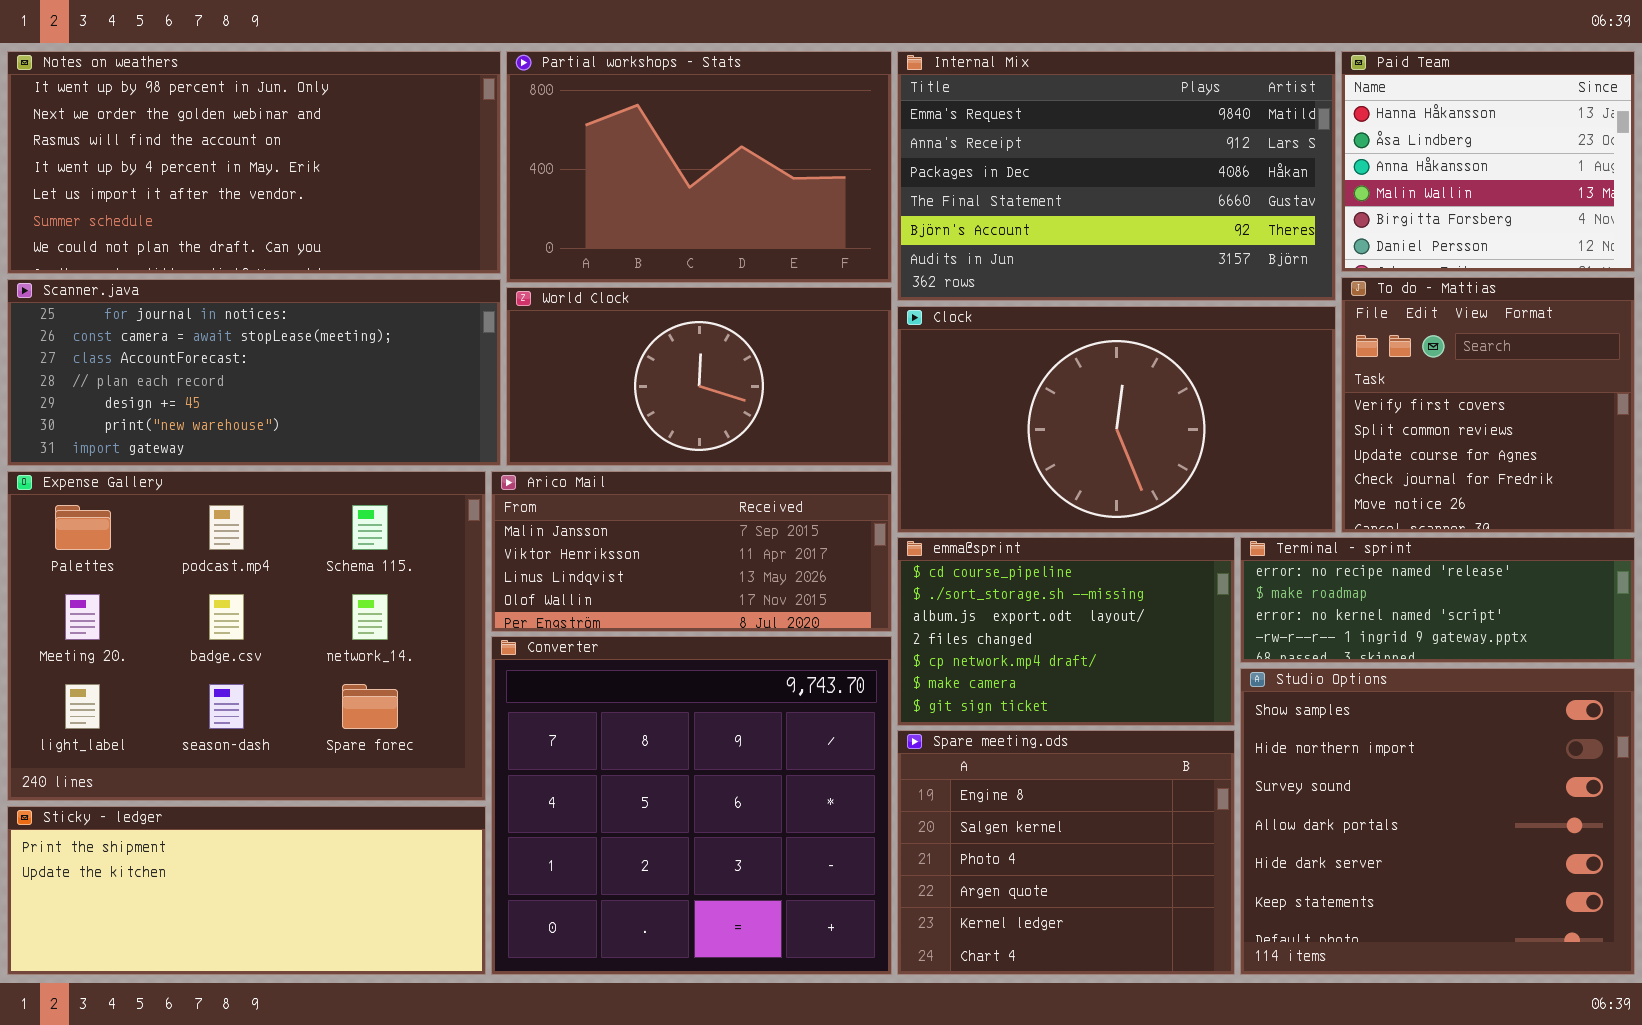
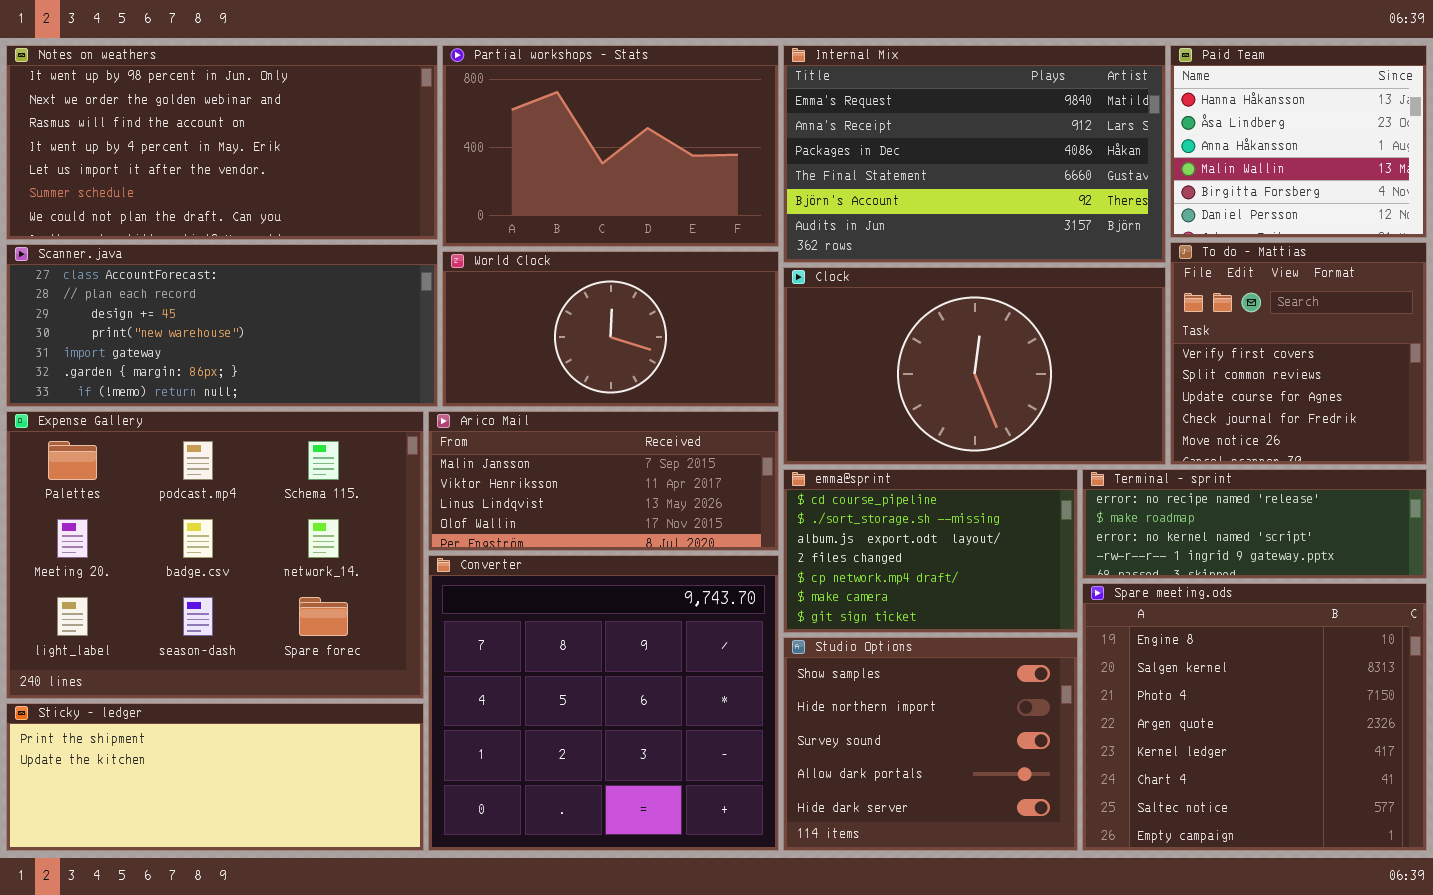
Scanner.java: [7,279,501,466] -> [6,244,438,407], scrolled down 2 rows
Studio Options: [1240,668,1635,975] -> [783,637,1078,851], moved, resized
Spare meeting.ods: [897,730,1235,975] -> [1082,583,1427,851], moved, resized

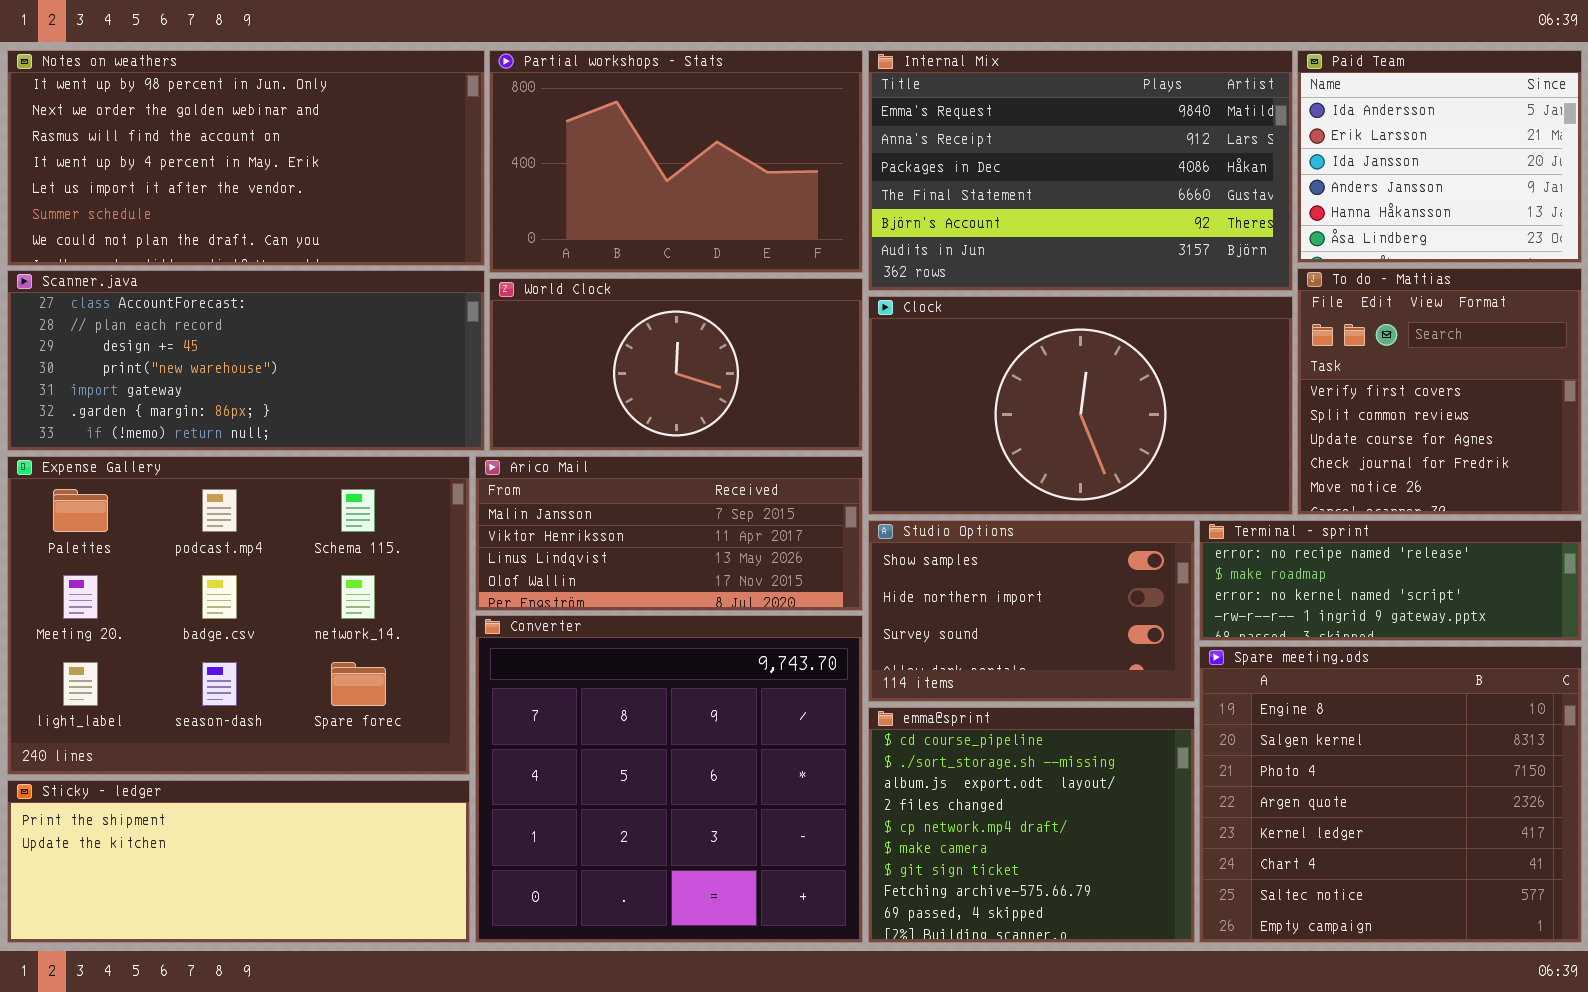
Paid Team: [1170,45,1427,238] -> [1297,50,1582,263], scrolled up 4 rows
emma@sprint: [783,469,1078,633] -> [868,707,1195,943], moved, resized
Studio Options: [783,637,1078,851] -> [868,520,1195,702], moved, resized

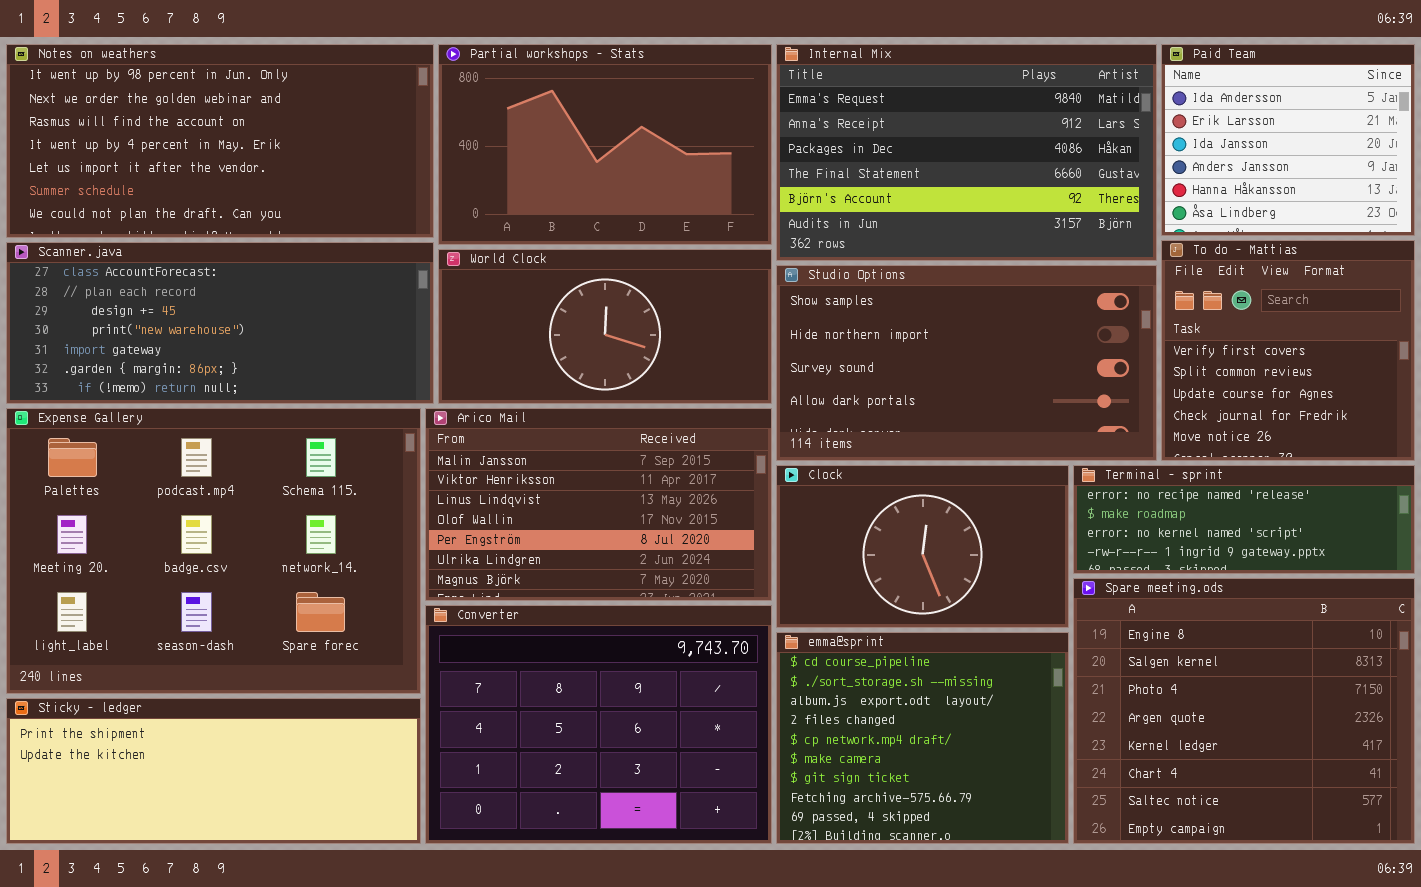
Clock: [868,296,1293,515] -> [776,465,1069,628], moved, resized
Arico Mail: [475,456,863,611] -> [425,408,772,601], resized
Studio Options: [868,520,1195,702] -> [776,265,1157,461], moved, resized
Converter: [475,615,863,943] -> [425,605,772,844], resized

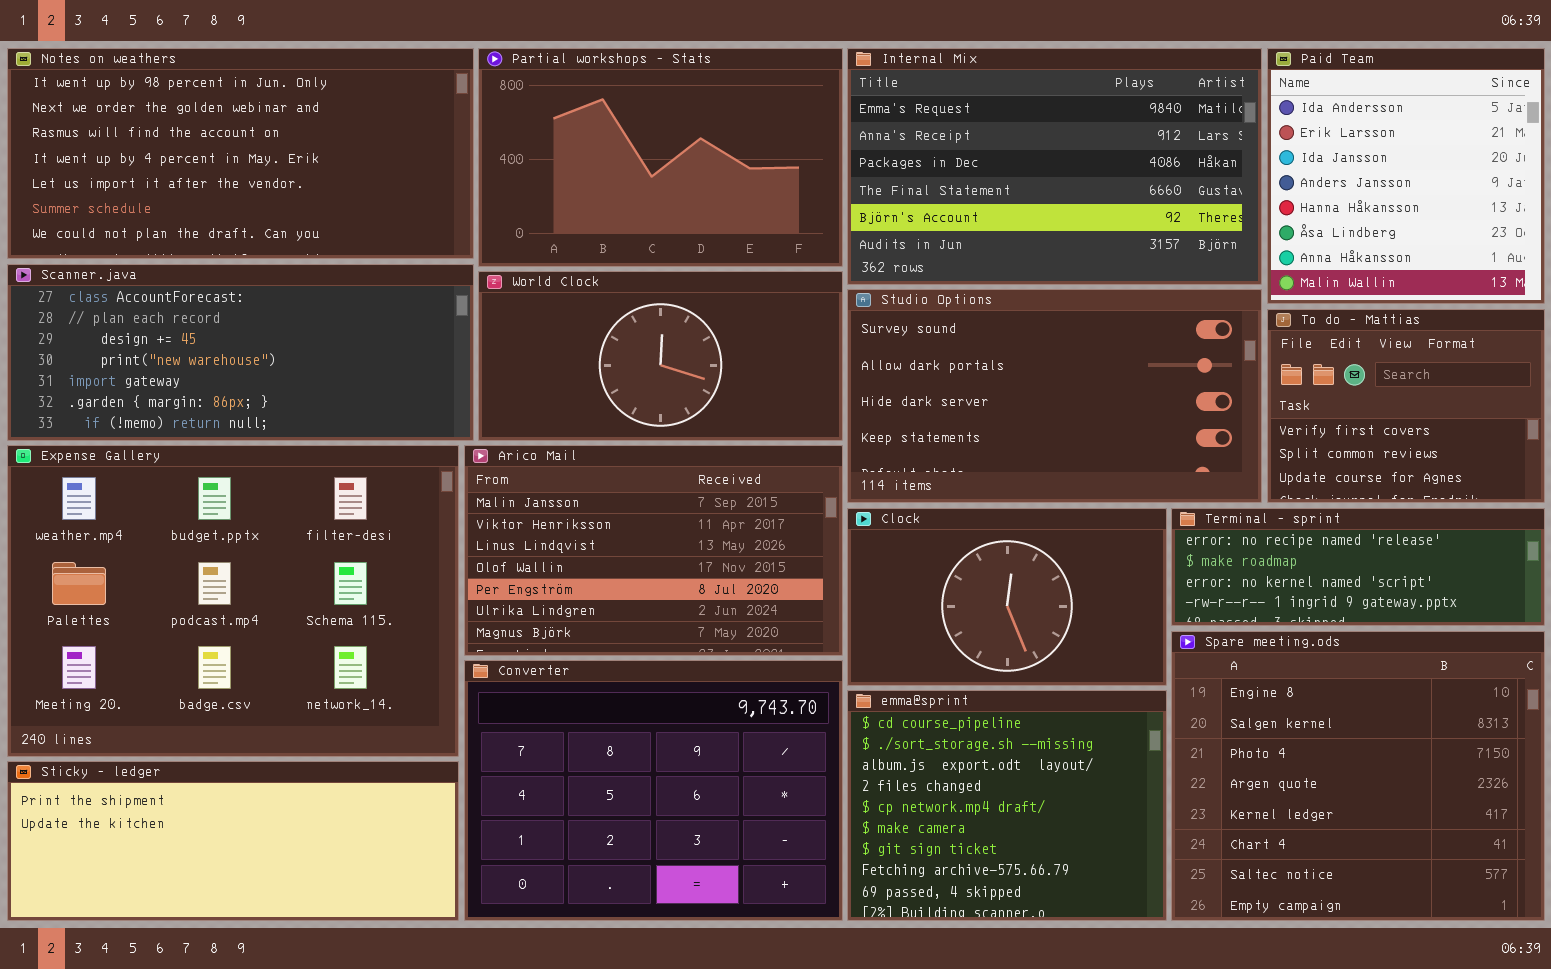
Paid Team: [1161,44,1415,236] -> [1267,48,1545,304], resized
To do - Mattias: [1161,240,1415,461] -> [1267,309,1545,503], resized
Studio Options: [776,265,1157,461] -> [847,289,1262,503], scrolled down 2 rows
Expense Gallery: [6,408,421,694] -> [7,445,459,757], scrolled up 1 row

